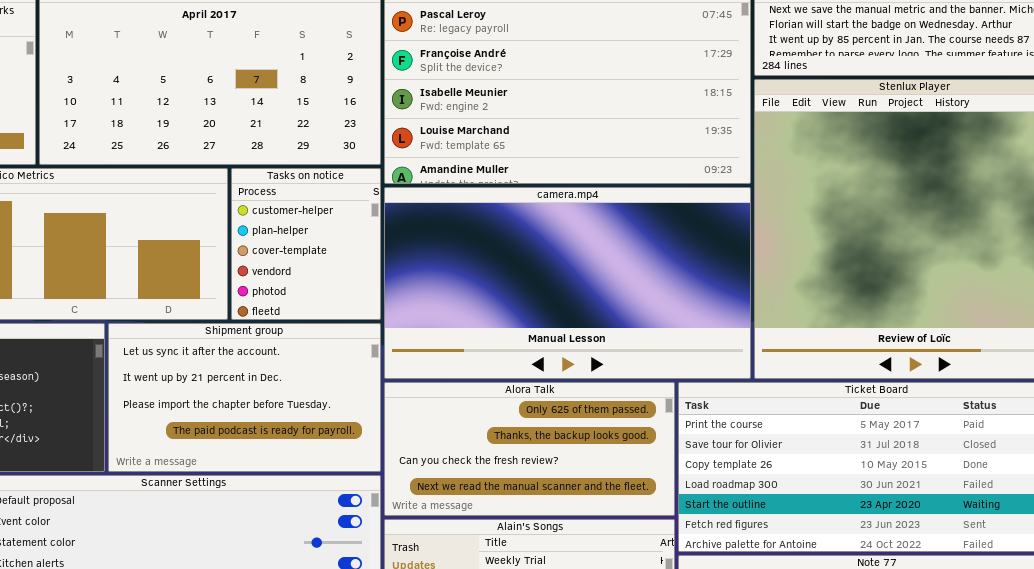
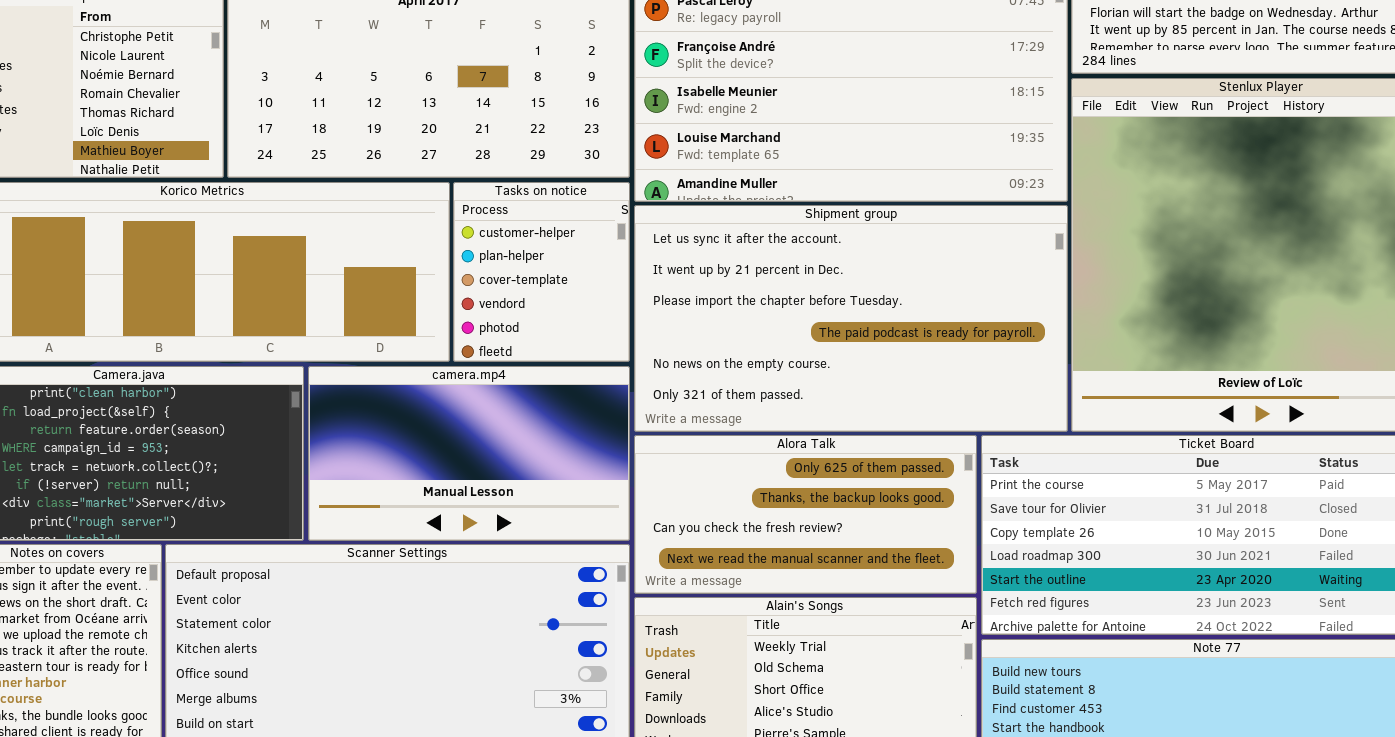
camera.mp4: [384,187,751,379] -> [308,366,630,541], moved, resized
Shipment group: [108,323,381,472] -> [634,205,1068,432], moved, resized

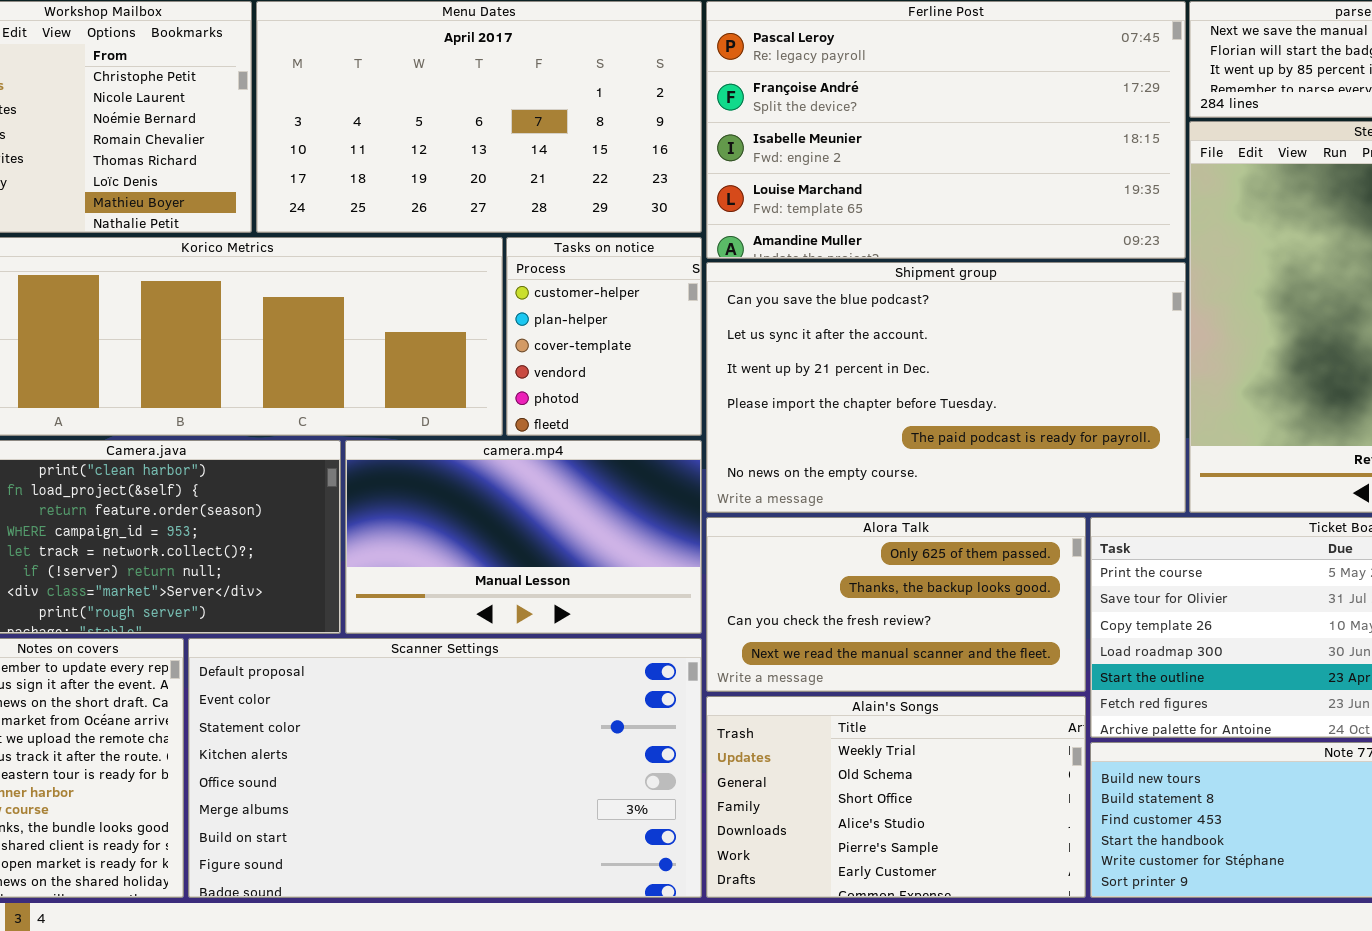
Shipment group: [634,205,1068,432] -> [706,262,1186,513], scrolled up 1 row

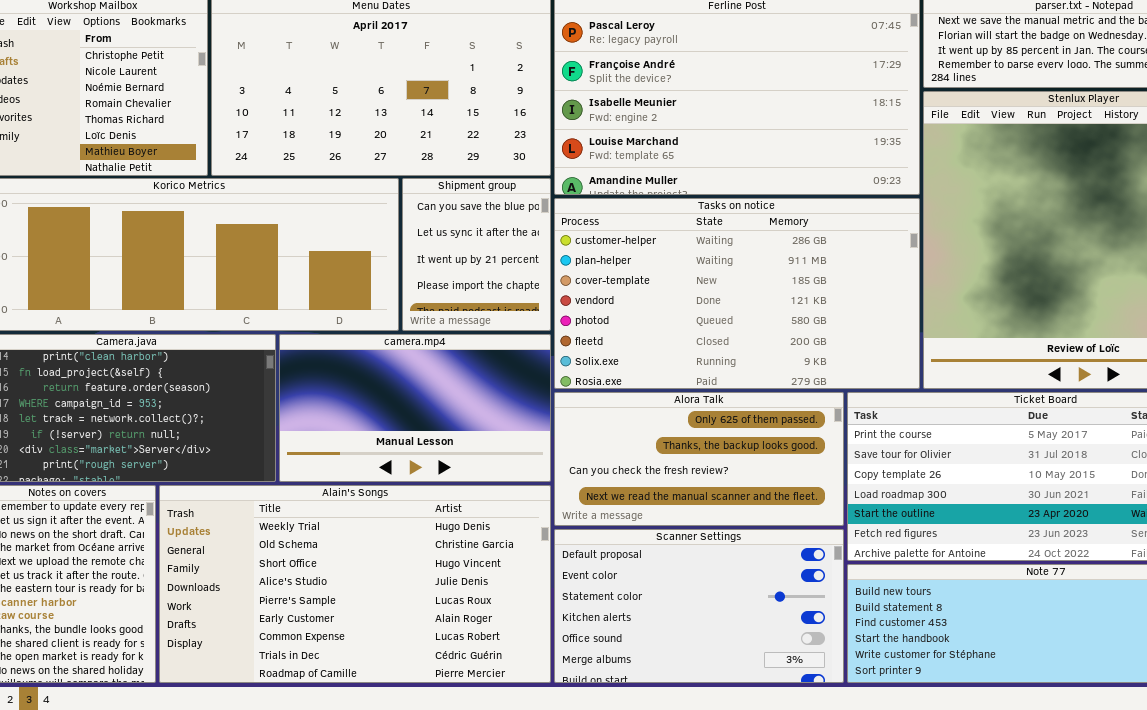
Tasks on notice: [506,237,702,436] -> [554,198,920,389], moved, resized
Shipment group: [706,262,1186,513] -> [402,178,551,331], moved, resized
Scanner Settings: [188,638,702,898] -> [554,529,844,683], moved, resized
Alain's Songs: [706,696,1086,898] -> [159,485,551,683], moved, resized

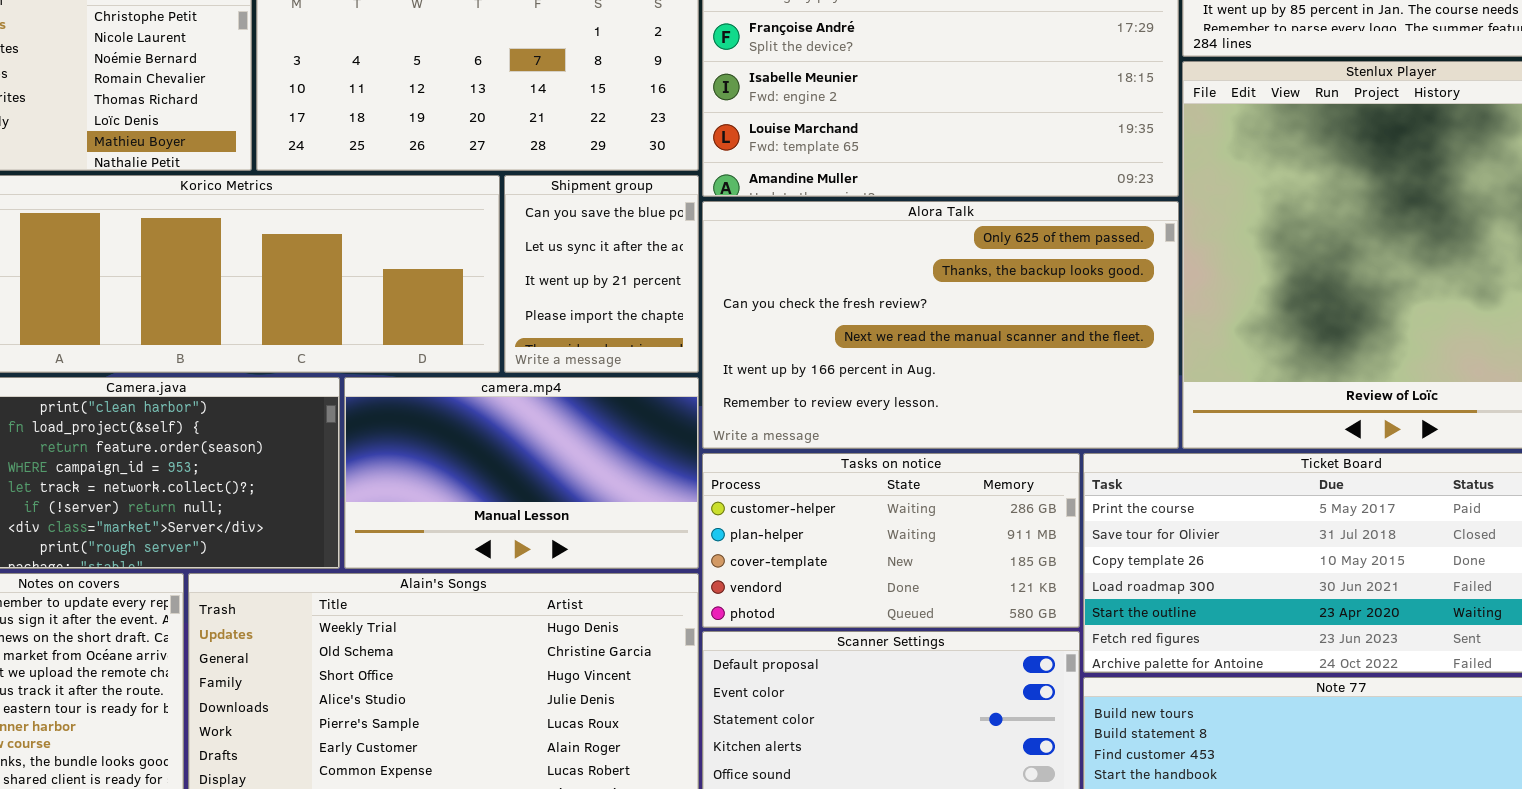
Tasks on notice: [554,198,920,389] -> [702,453,1080,628], moved, resized
Alora Talk: [554,392,844,526] -> [702,201,1179,449], moved, resized

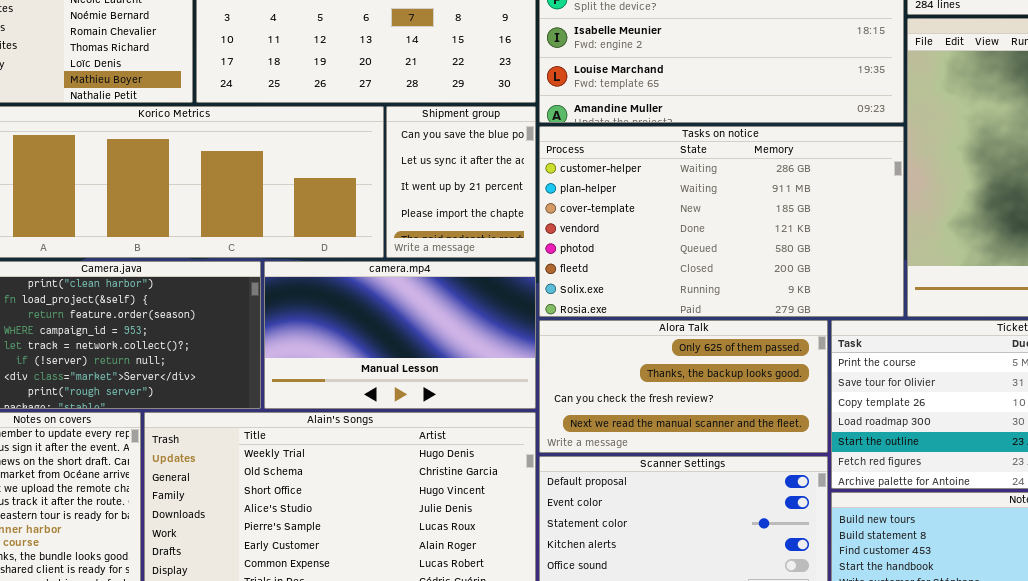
Alora Talk: [702,201,1179,449] -> [539,320,828,453], moved, resized
Tasks on notice: [702,453,1080,628] -> [539,126,904,317], moved, resized

